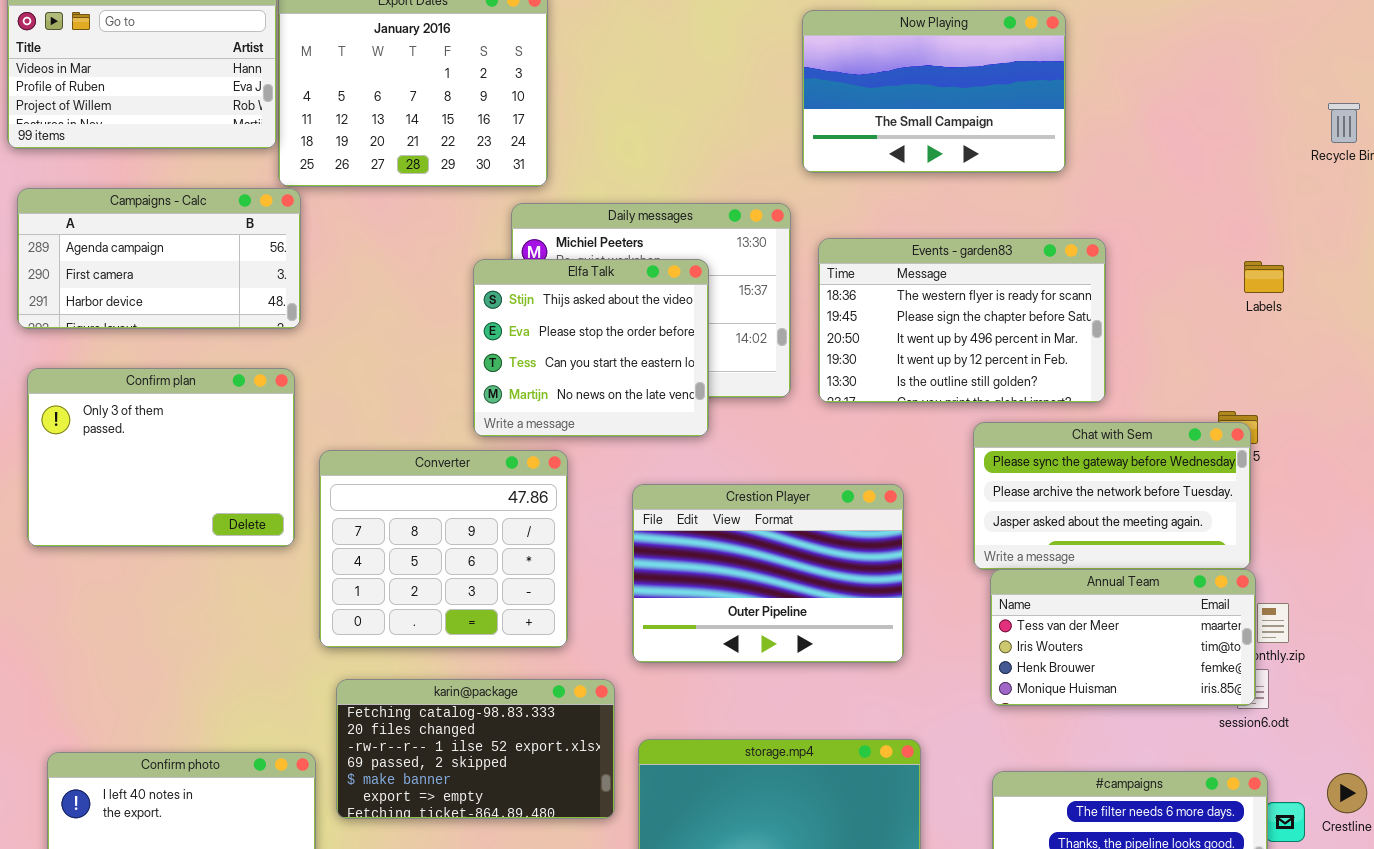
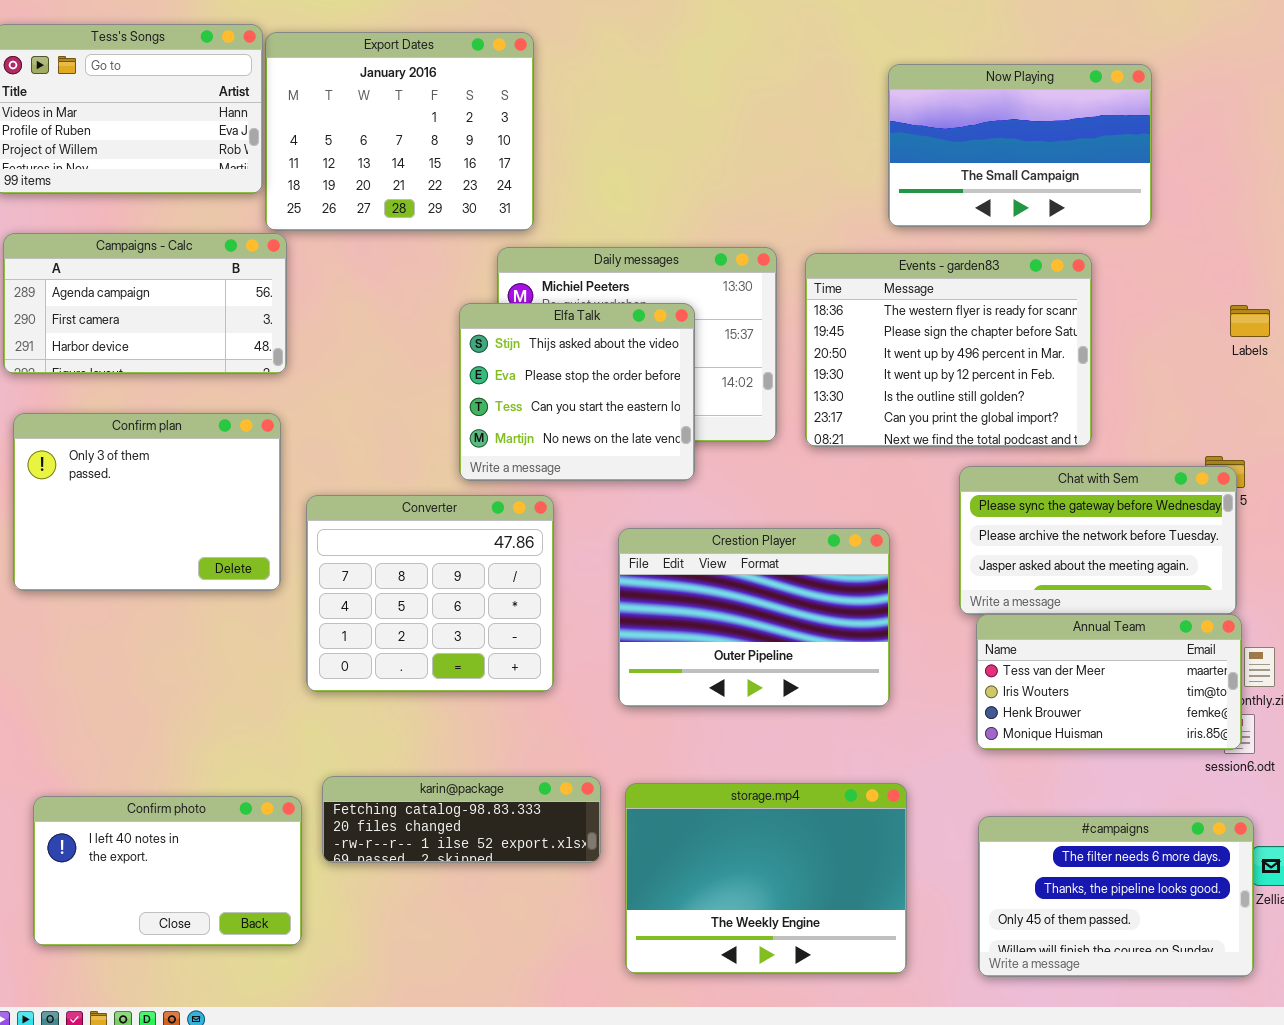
Now Playing: [802,10,1066,173] -> [888,64,1152,227], moved
Events - garden83: [818,238,1106,403] -> [805,253,1092,447], resized
karin@package: [336,679,615,819] -> [322,776,601,863], resized

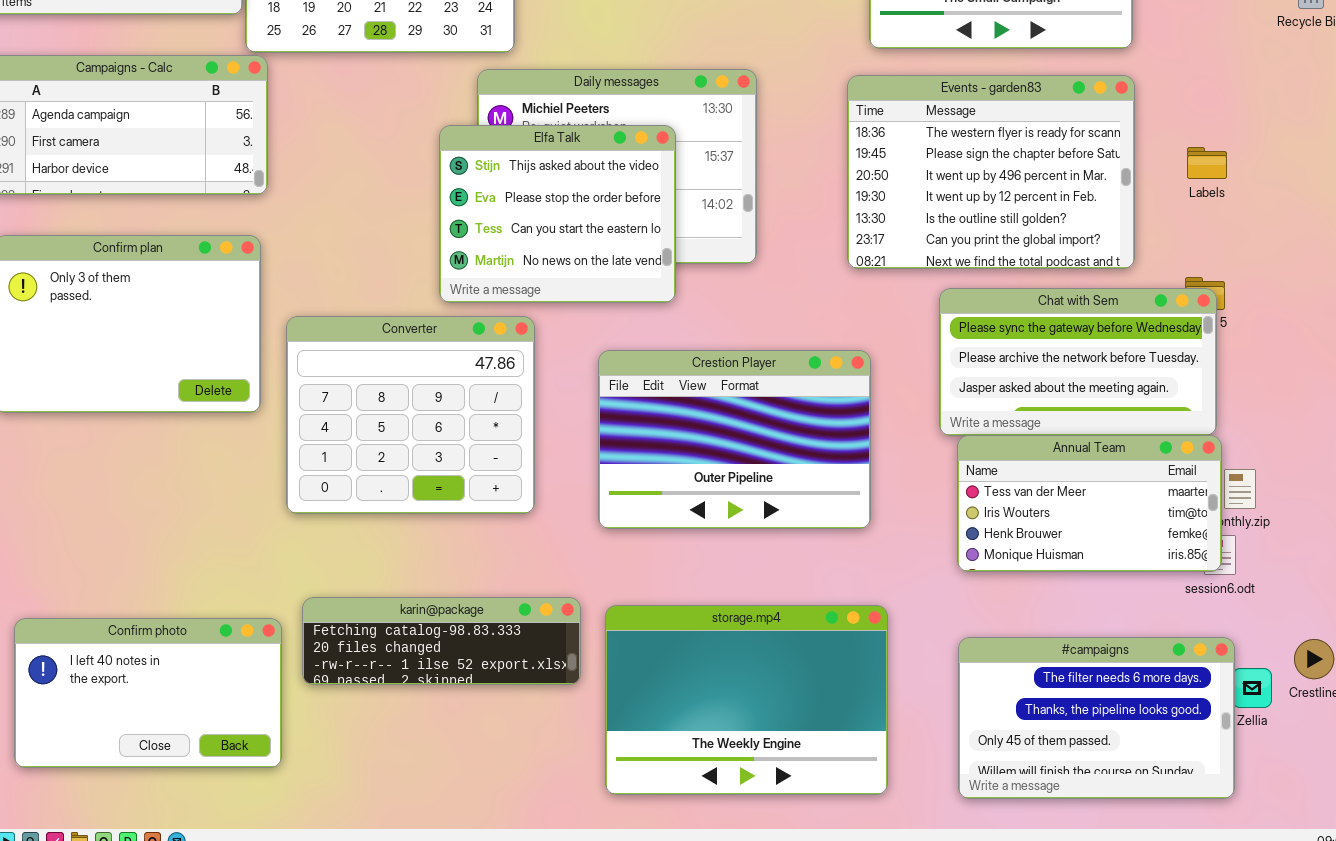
Events - garden83: [805,253,1092,447] -> [847,75,1135,269], moved
Labels: [1230,305,1270,337] -> [1187,147,1227,179], moved

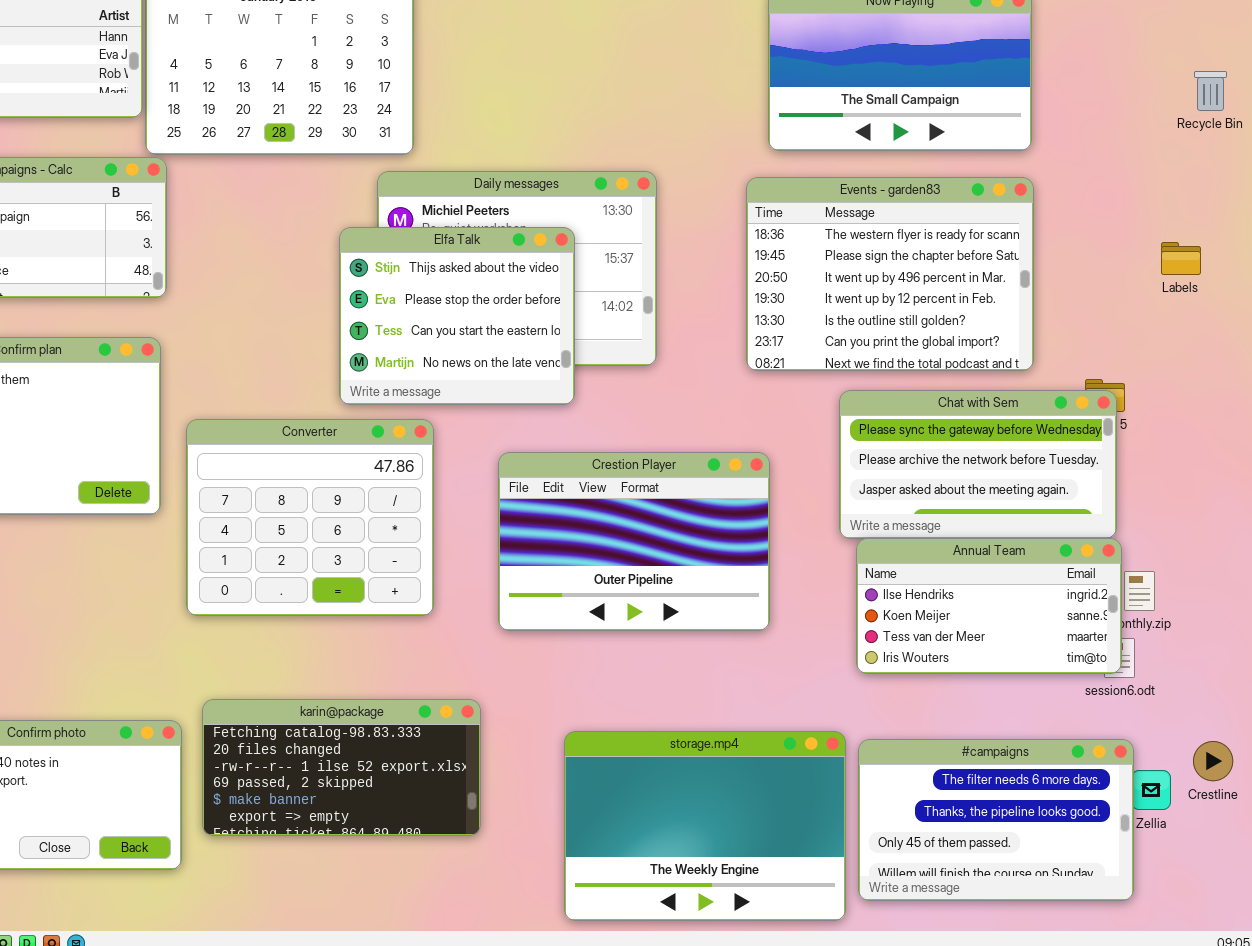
Labels: [1187,147,1227,179] -> [1161,242,1201,275], moved
Annual Team: [957,435,1222,572] -> [856,538,1122,674], scrolled up 2 rows
karin@package: [302,597,581,685] -> [202,699,481,836], resized
storage.mp4: [605,605,888,795] -> [564,731,846,921], moved

